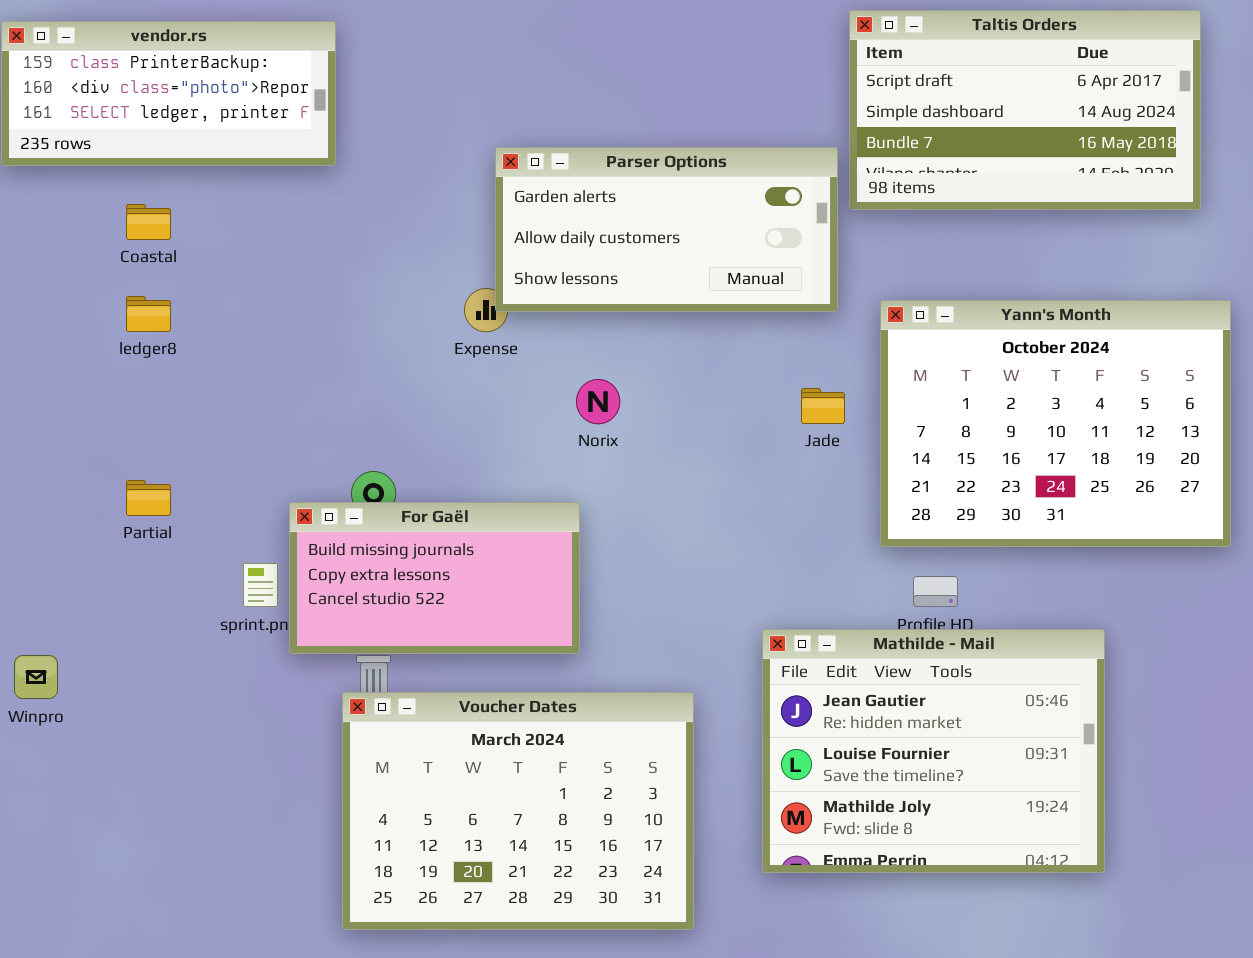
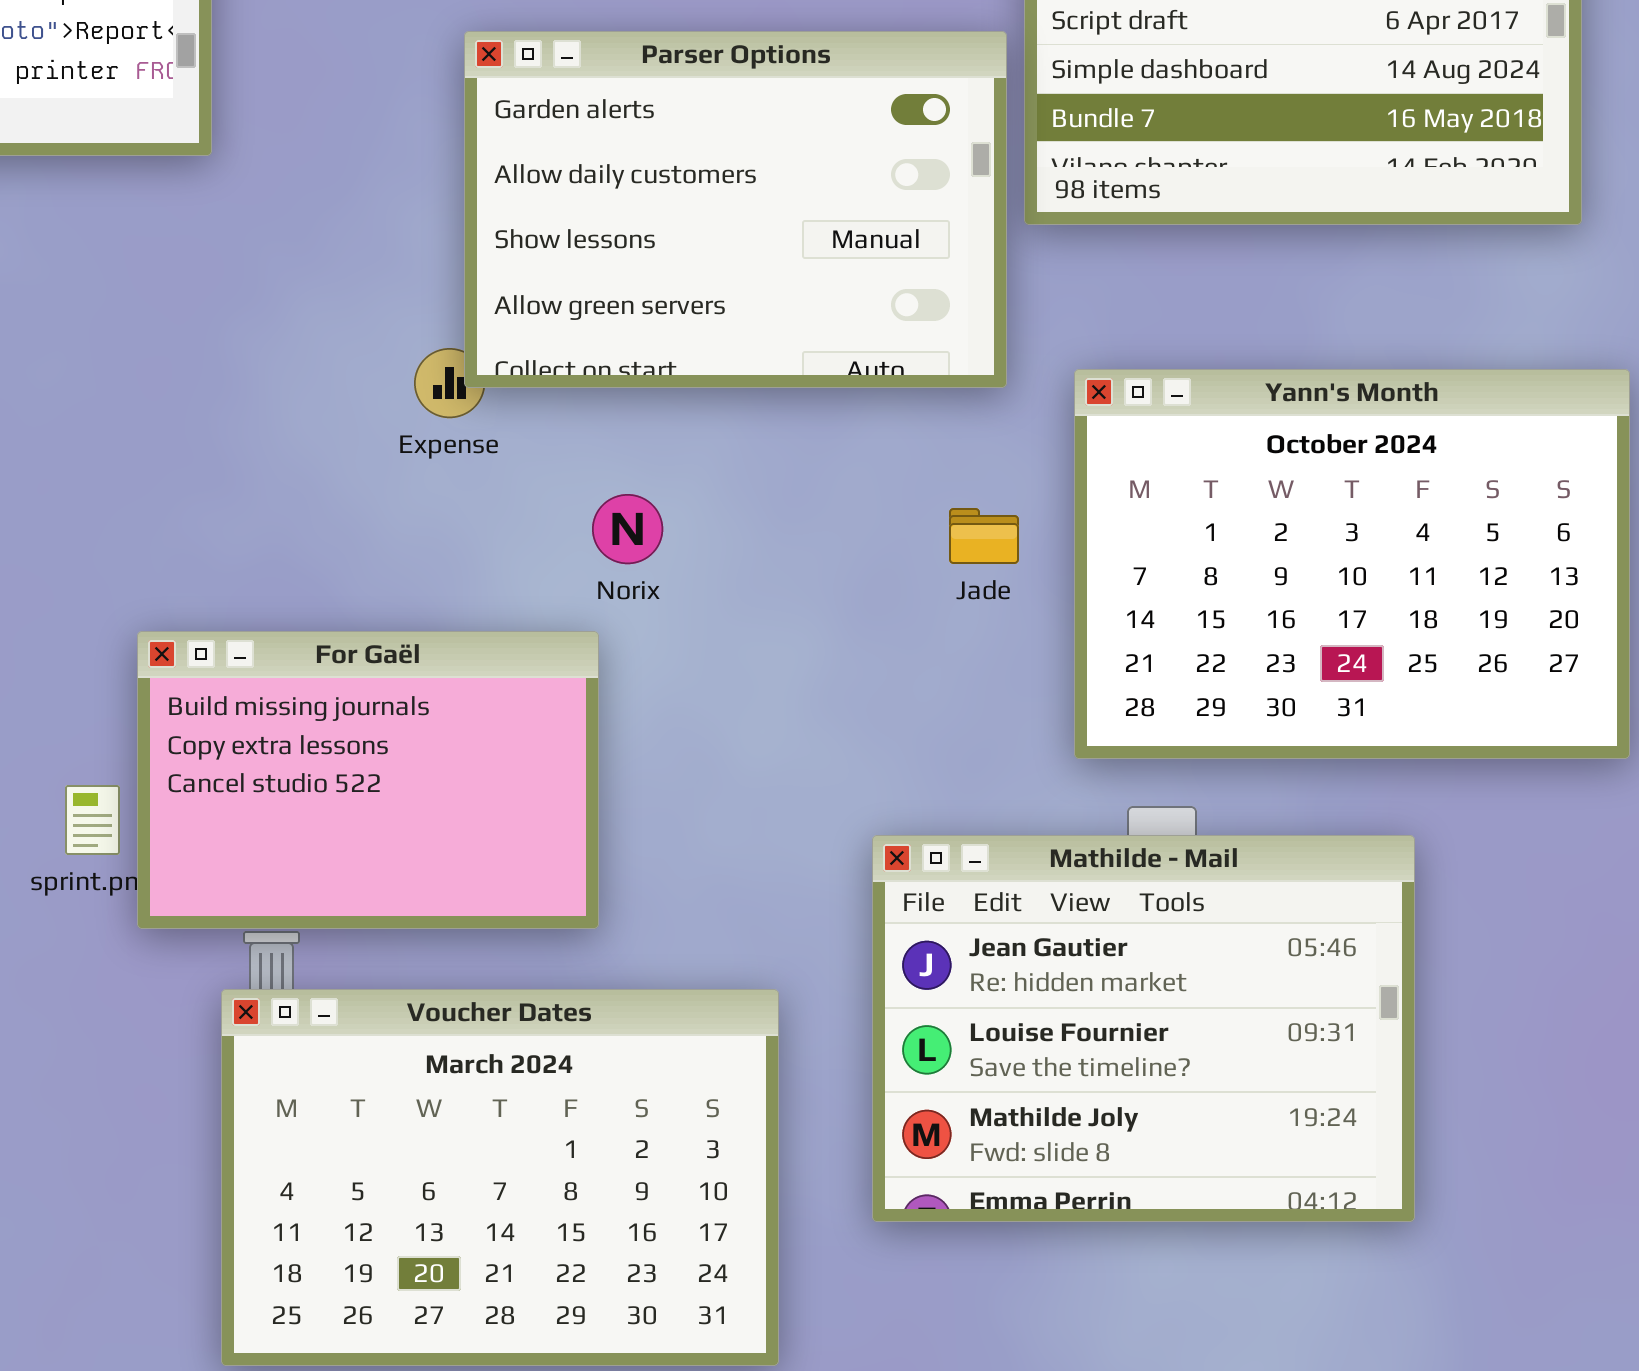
Parser Options: [495,147,838,312] -> [464,31,1007,388], resized
For Gaël: [289,502,580,654] -> [137,631,599,929], resized
Mathilde - Mail: [762,629,1105,873] -> [872,835,1415,1222], moved

